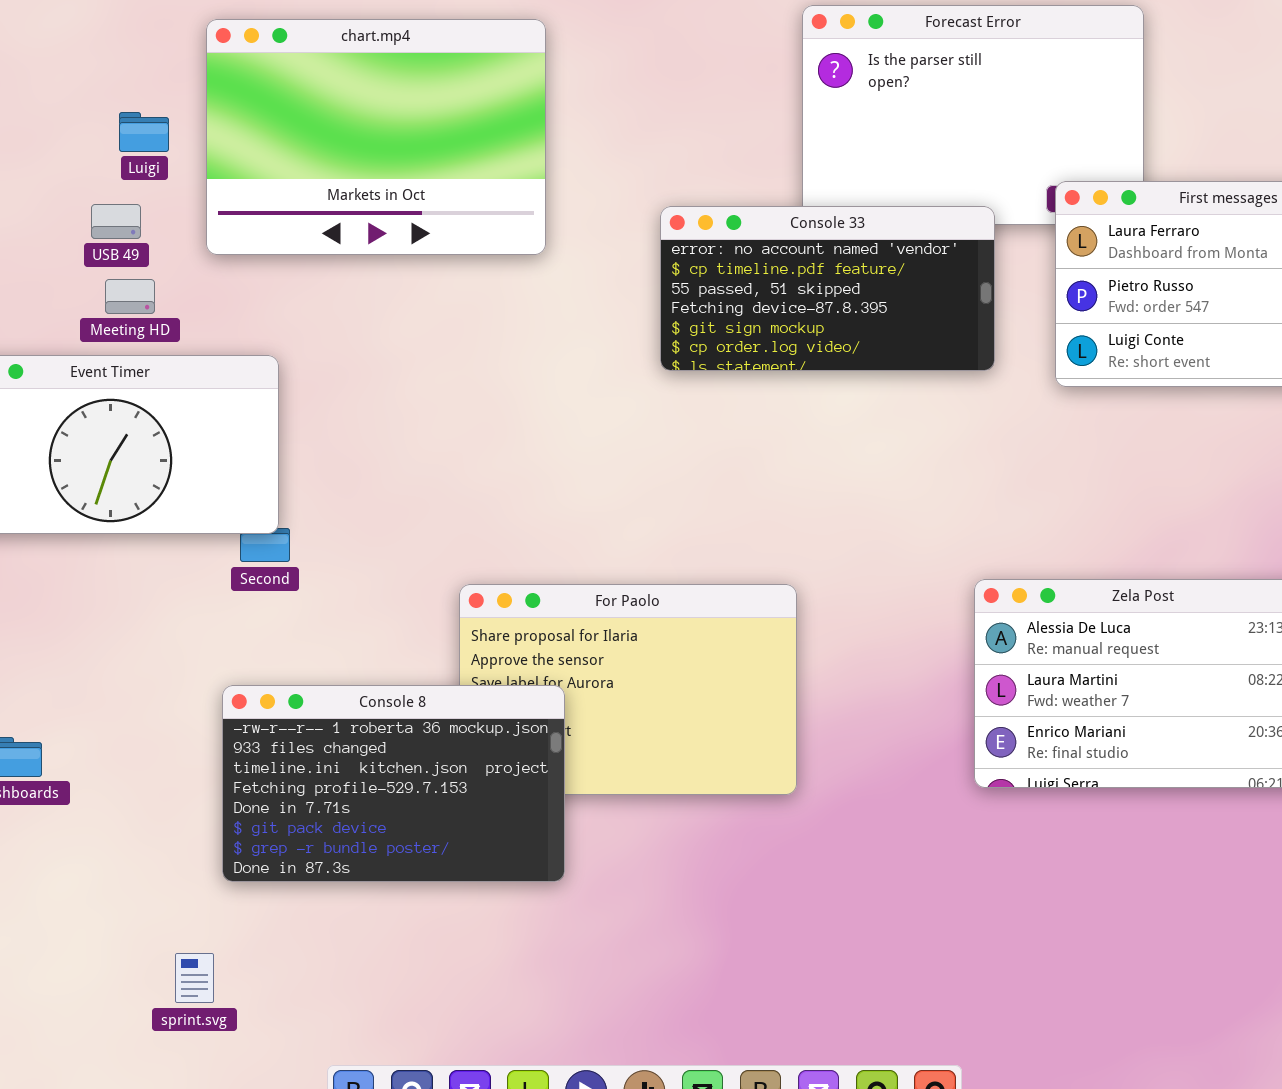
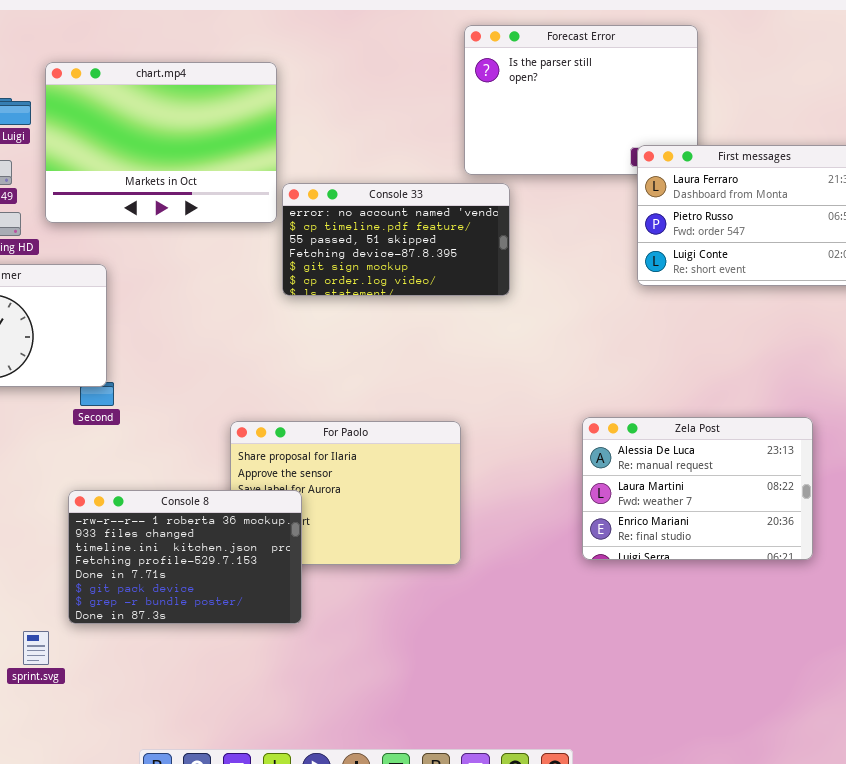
chart.mp4: [206,19,546,255] -> [45,62,277,223], moved
Console 33: [660,206,995,371] -> [282,183,510,296], moved
sprint.svg: [175,953,214,1003] -> [23,631,49,665], moved

